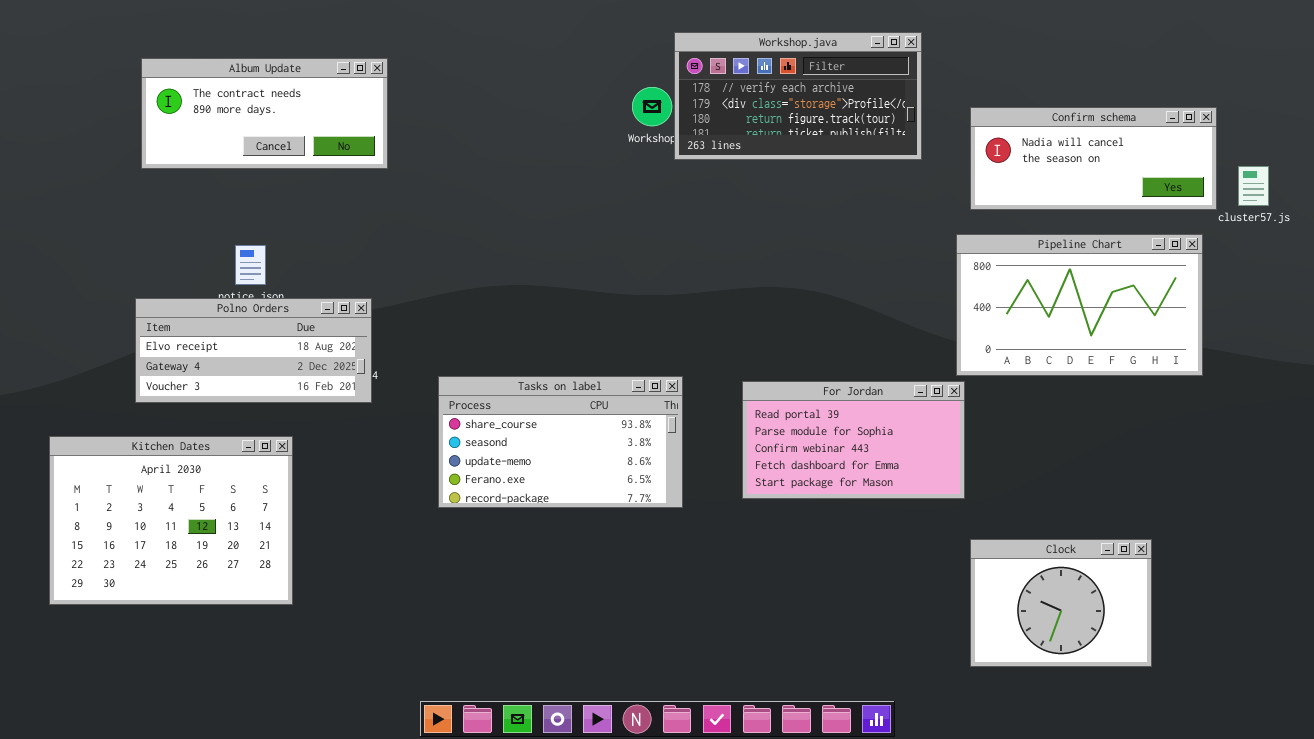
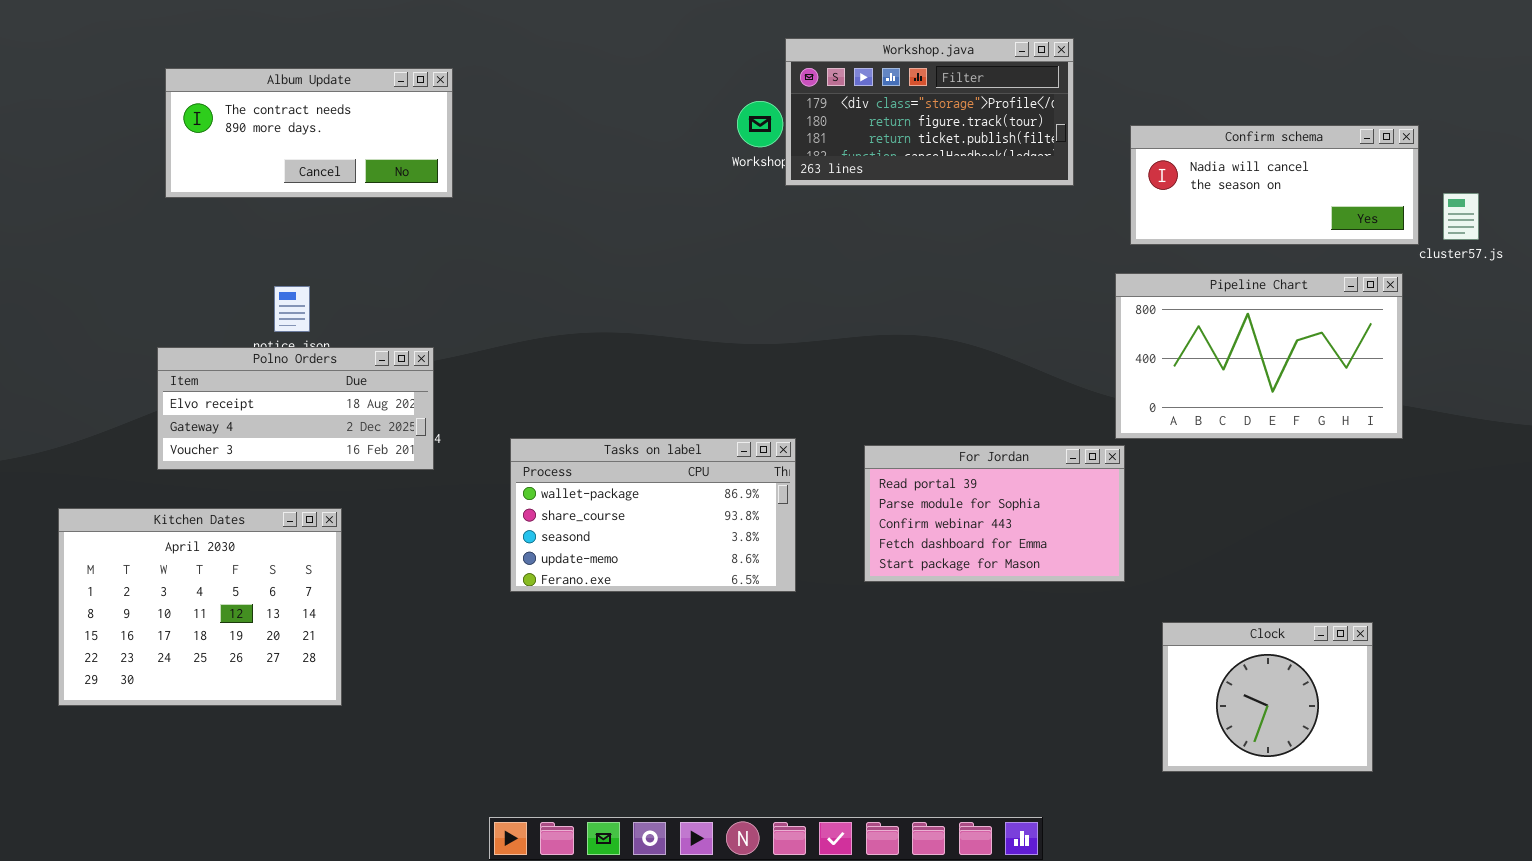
Workshop.java: [674,32,922,160] -> [785,38,1074,186], scrolled down 1 row
Tasks on label: [438,376,683,508] -> [510,438,796,592], scrolled up 1 row
Clock: [970,539,1152,667] -> [1162,622,1373,772], moved

